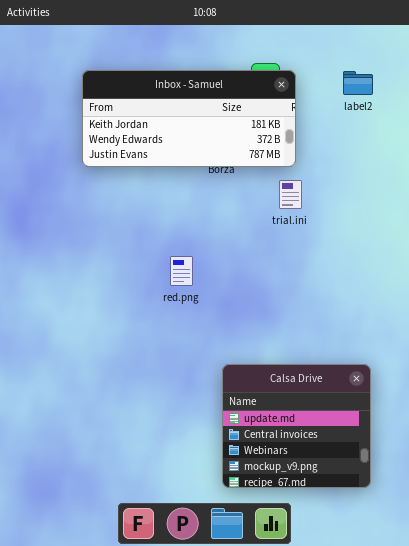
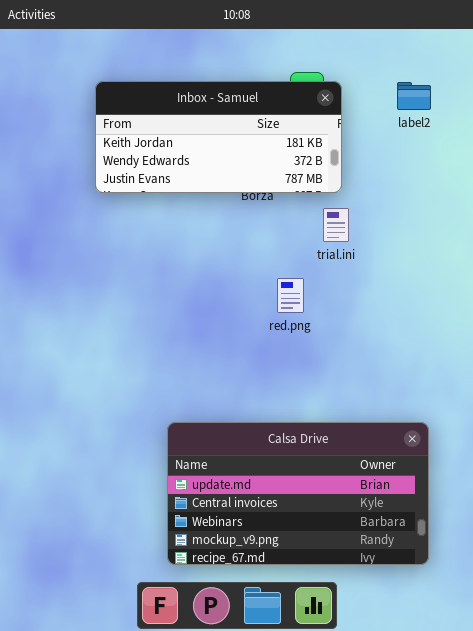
red.png: [170,256,193,286] -> [277,278,304,313], moved
Calsa Drive: [222,364,371,488] -> [167,422,429,565], resized

